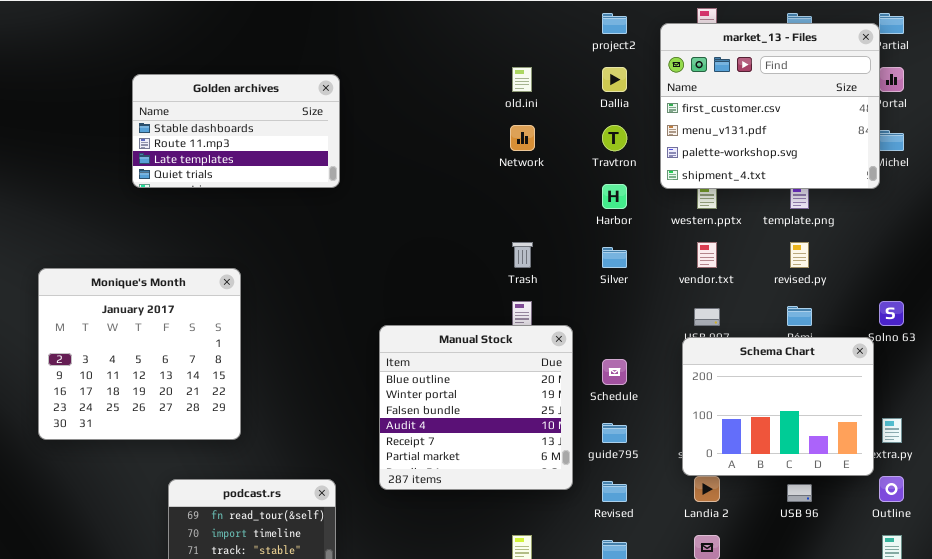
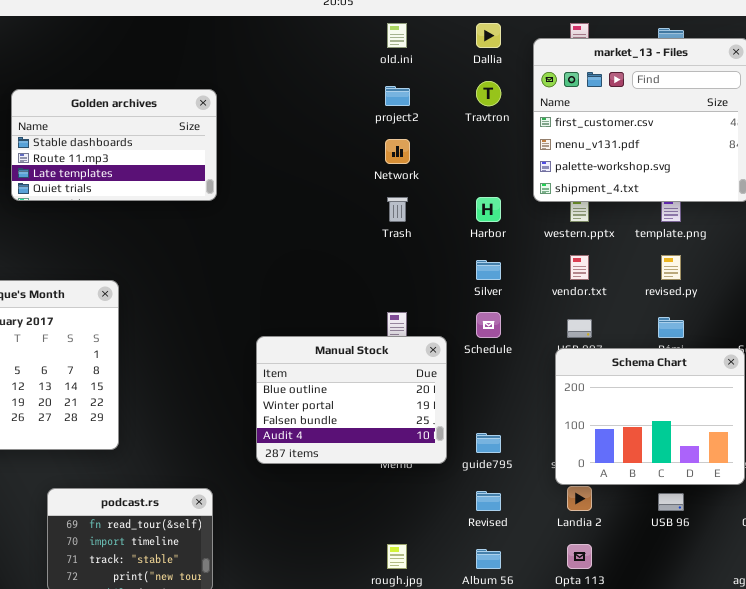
project2: [602,13,627,34] -> [385,86,410,106], moved
old.ini: [512,67,532,92] -> [387,23,407,48], moved
Dallia: [602,67,627,92] -> [476,23,501,48], moved
Travtron: [602,125,627,151] -> [476,81,501,106], moved
Trash: [512,242,533,268] -> [387,197,408,222], moved
Manual Stock: [379,325,573,490] -> [256,336,447,464], resized
Schedule: [602,359,627,385] -> [476,312,501,338], moved

